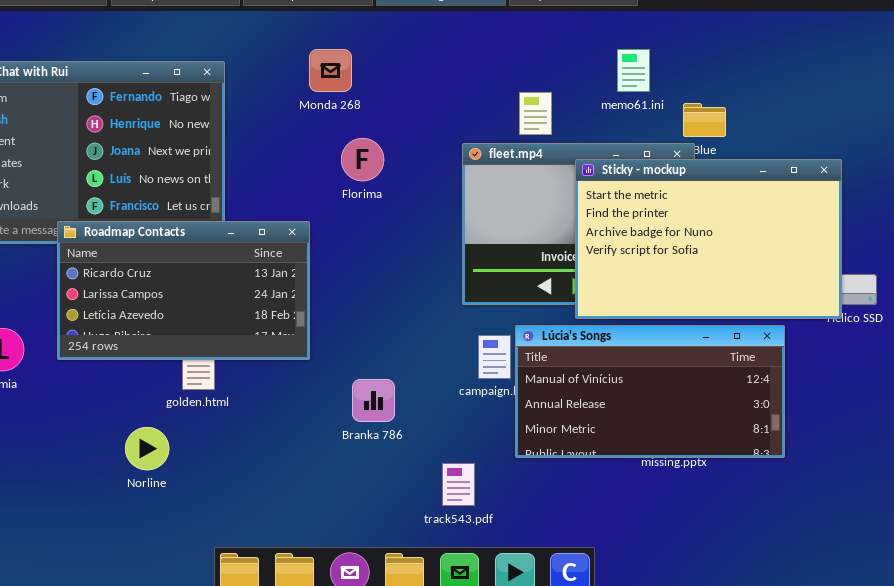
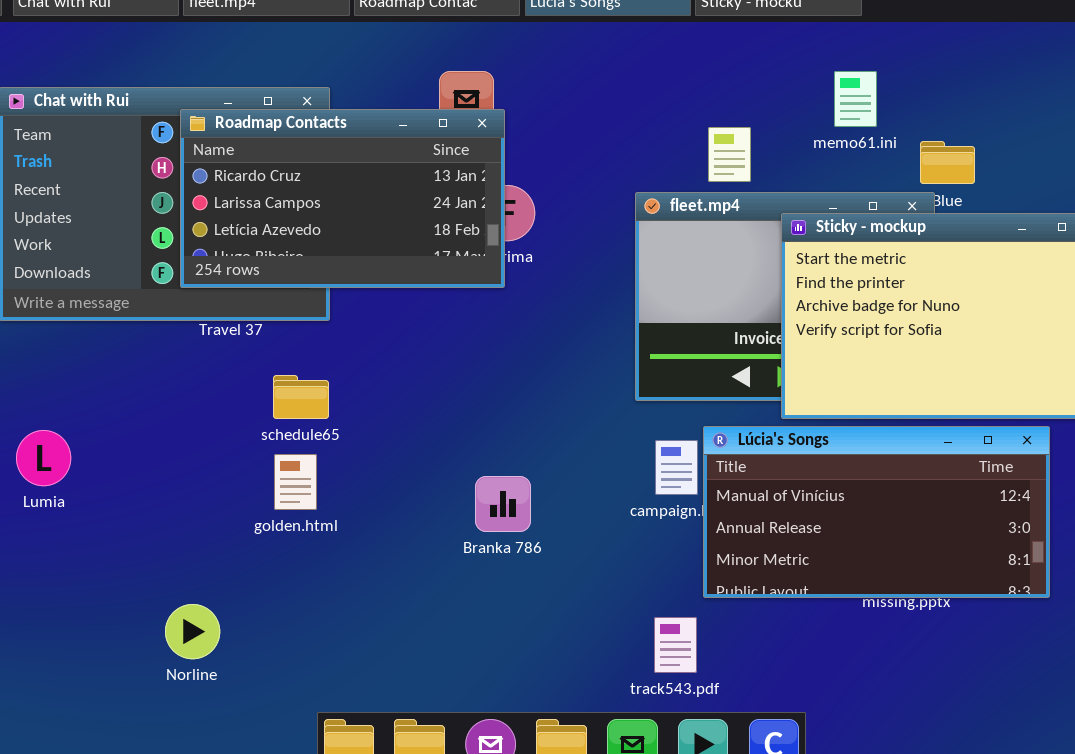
Roadmap Contacts: [57,221,310,360] -> [180,109,505,288], moved
Branka 786: [352,379,395,422] -> [475,476,531,532], moved
Norline: [125,427,169,470] -> [165,604,220,659], moved
track543.pdf: [442,463,475,506] -> [654,617,697,673], moved

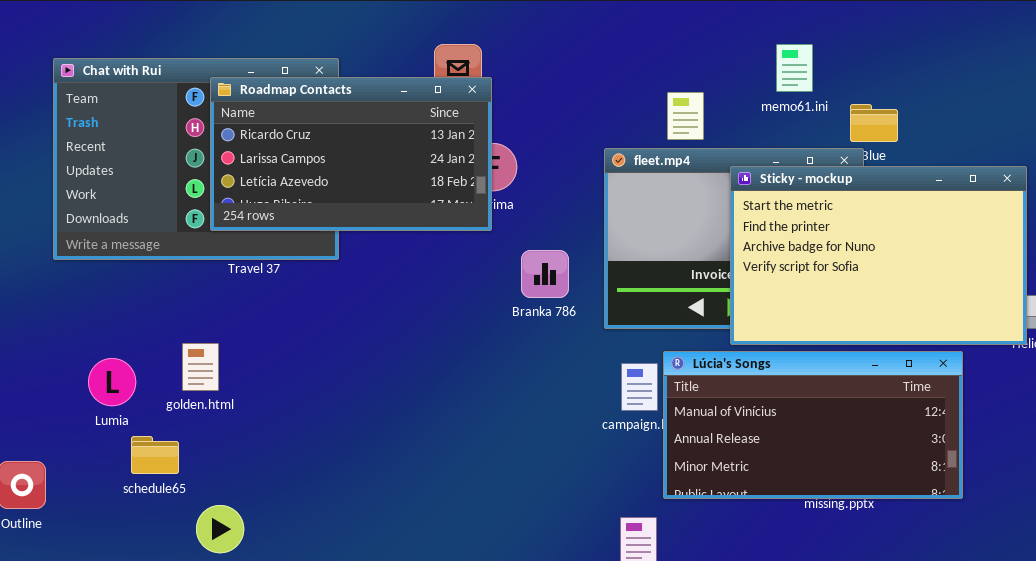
schedule65: [273,375,329,419] -> [131,436,179,474], moved
Lumia: [16,430,71,486] -> [88,358,136,406], moved
golden.html: [274,454,317,510] -> [182,343,219,391], moved
Branka 786: [475,476,531,532] -> [521,250,569,298], moved

